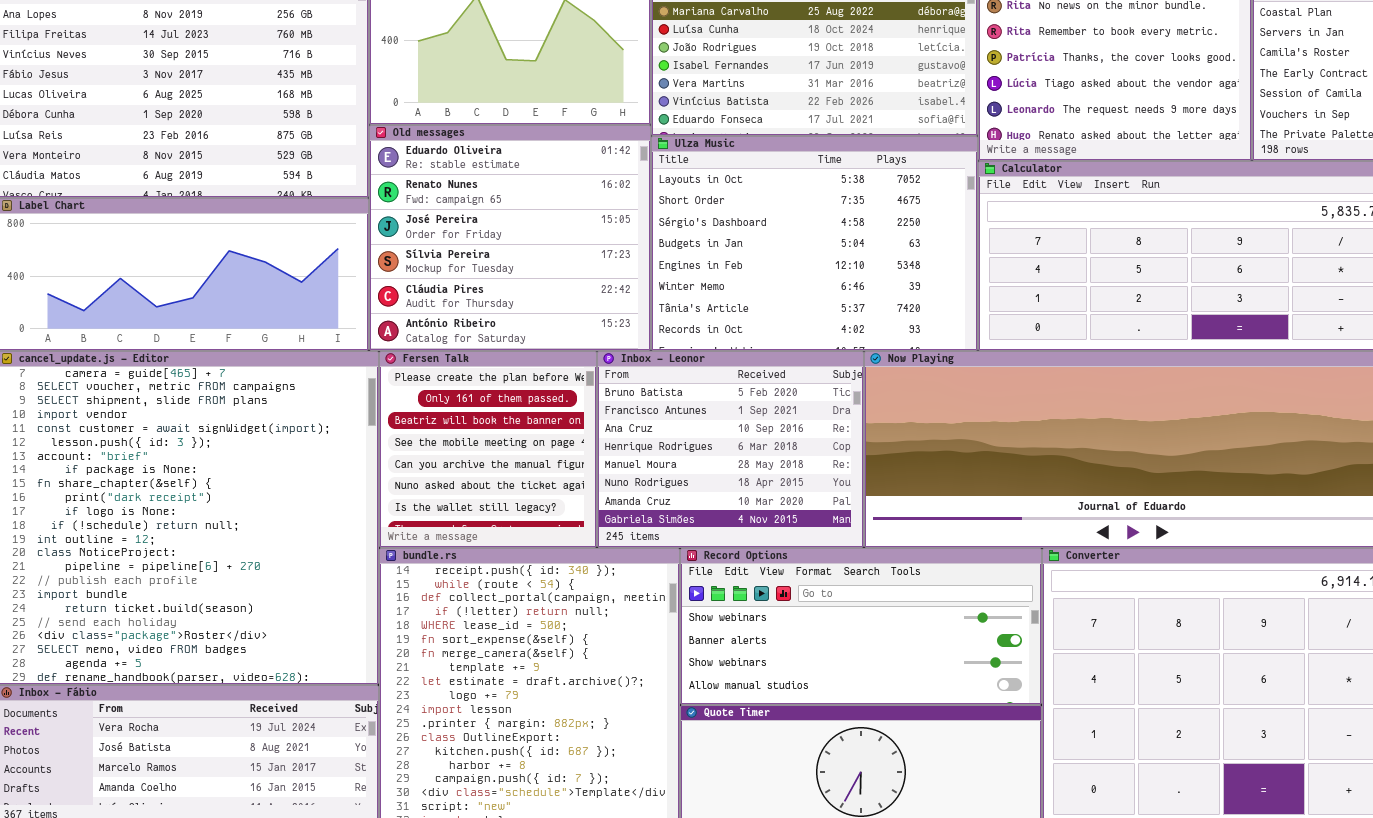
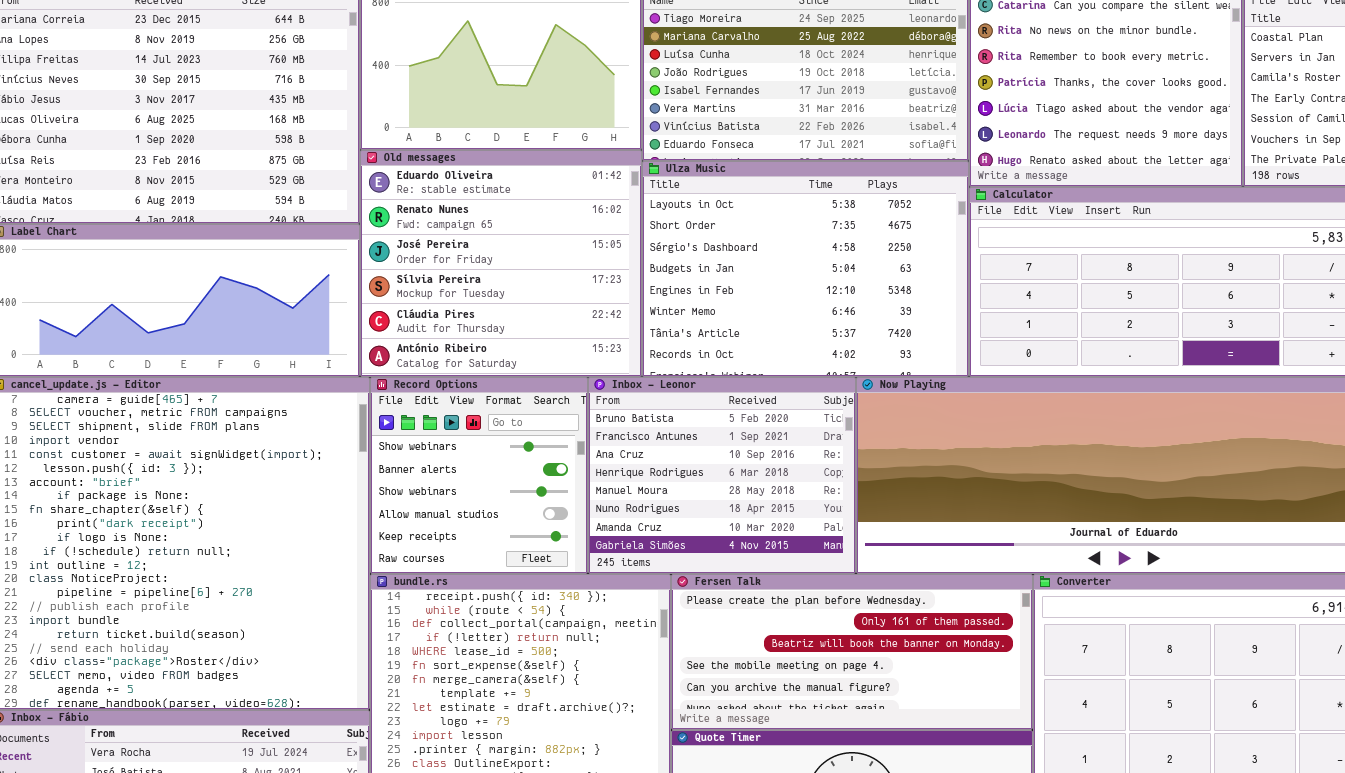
Fersen Talk: [379,351,597,548] -> [671,574,1033,730], moved, resized
Record Options: [680,548,1042,705] -> [370,377,588,574], moved, resized

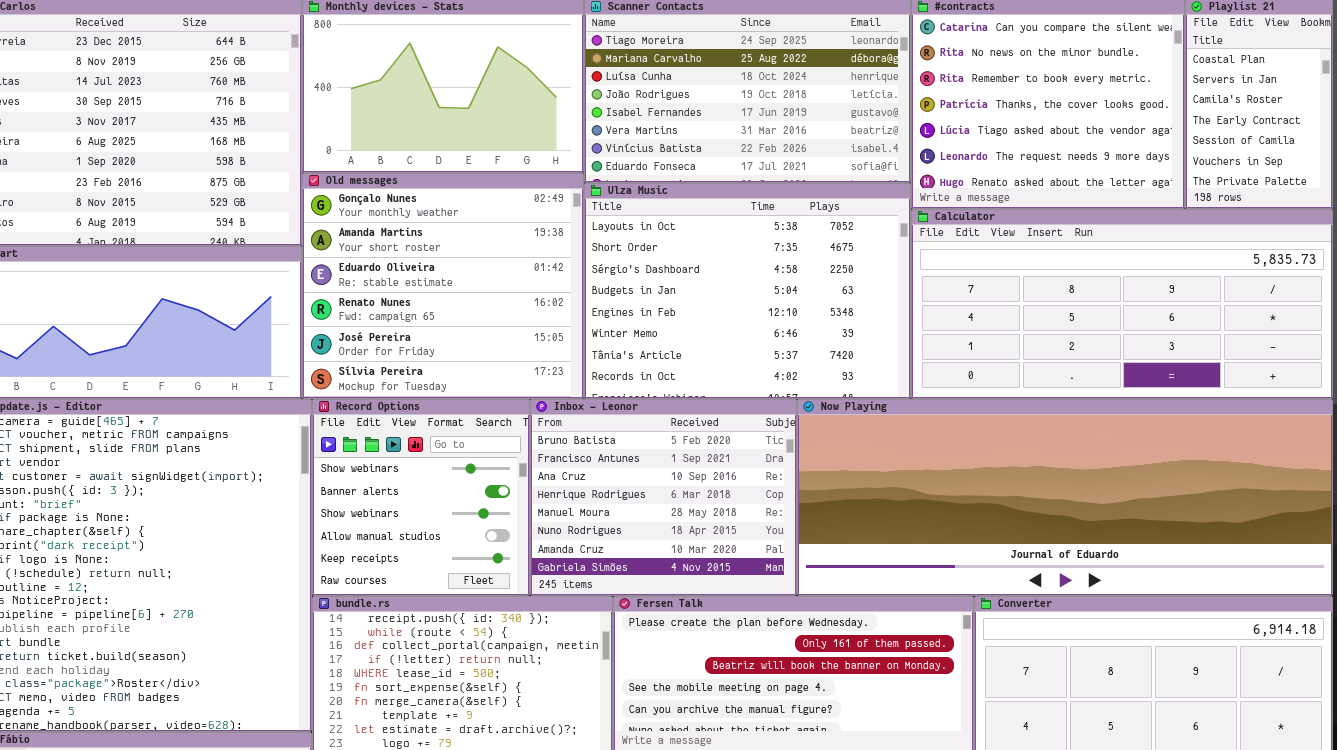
Old messages: [360,150,642,377] -> [302,173,584,399], scrolled up 2 rows

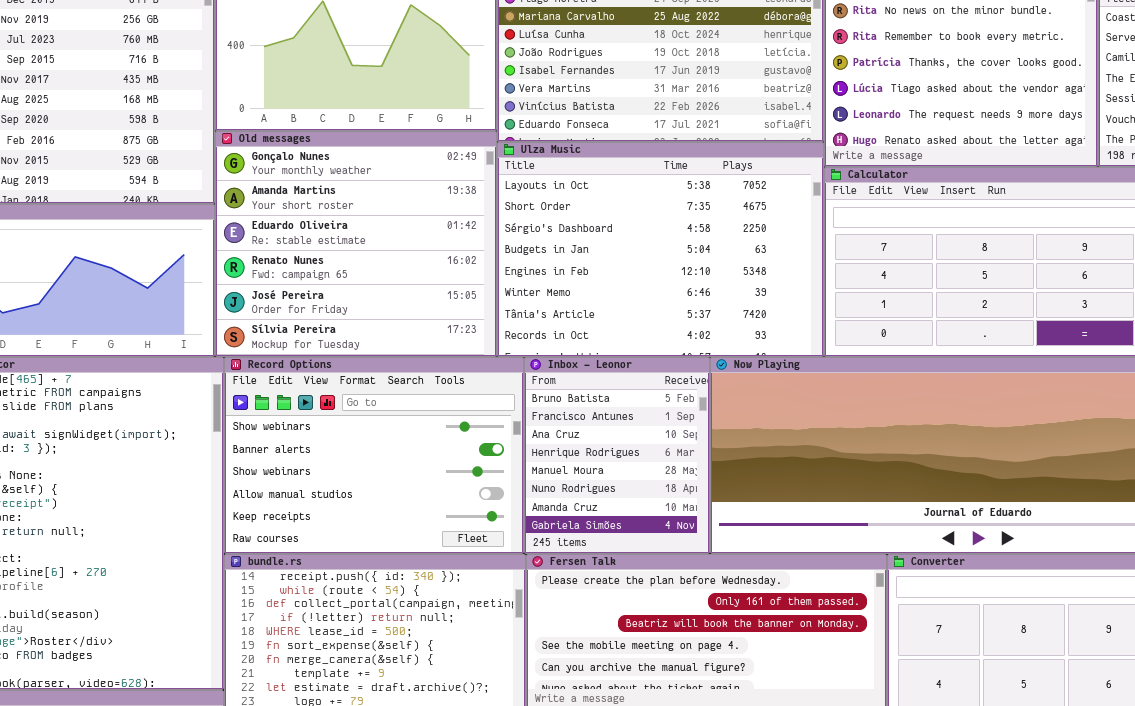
Record Options: [312,399,530,596] -> [224,357,524,554], resized
Inbox - Leonor: [530,399,797,596] -> [524,357,710,554], resized

